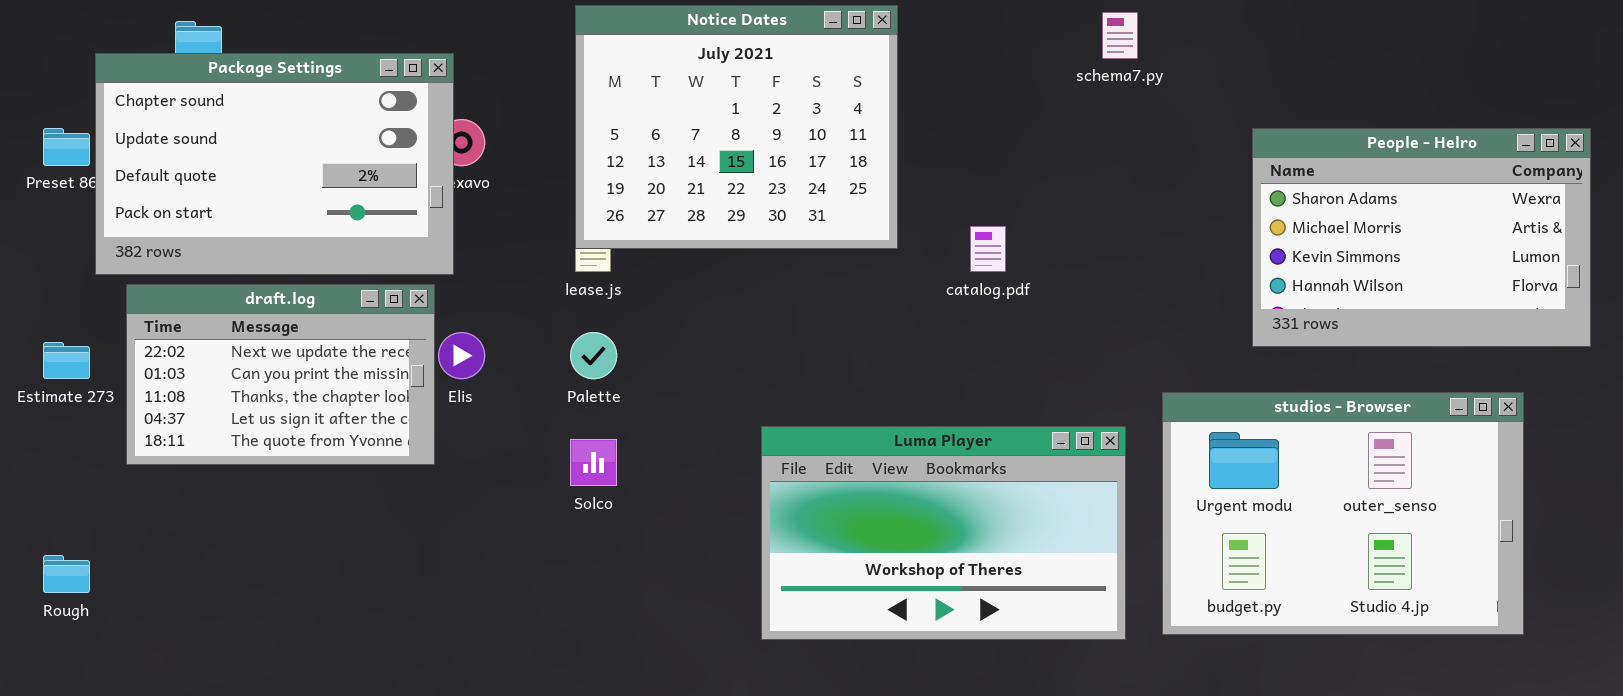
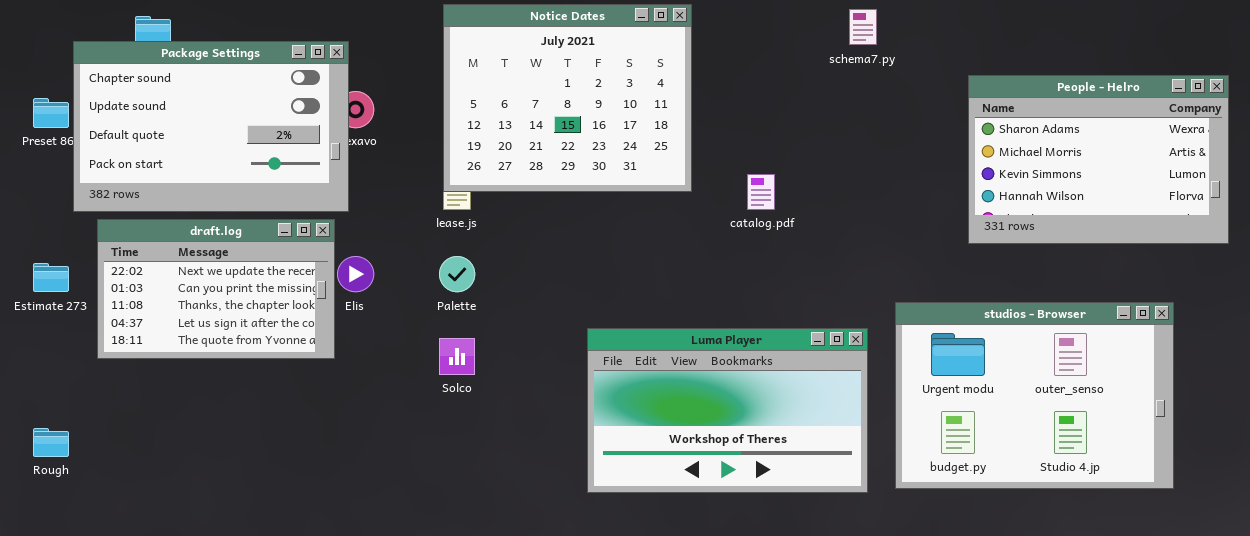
People - Helro: [1252,128,1591,347] -> [968,75,1229,244], moved

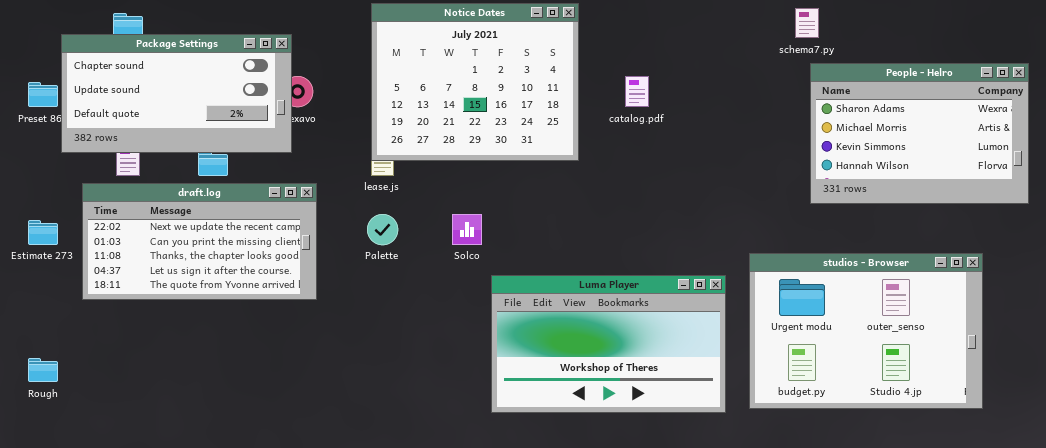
schema7.py: [849,9,877,45] -> [795,8,819,38], moved
Package Settings: [73,41,349,212] -> [61,34,292,153], resized
catalog.pdf: [747,174,775,210] -> [625,76,649,107], moved
draft.log: [97,219,335,359] -> [82,183,317,300], resized
Solco: [439,338,475,375] -> [452,214,482,245], moved

